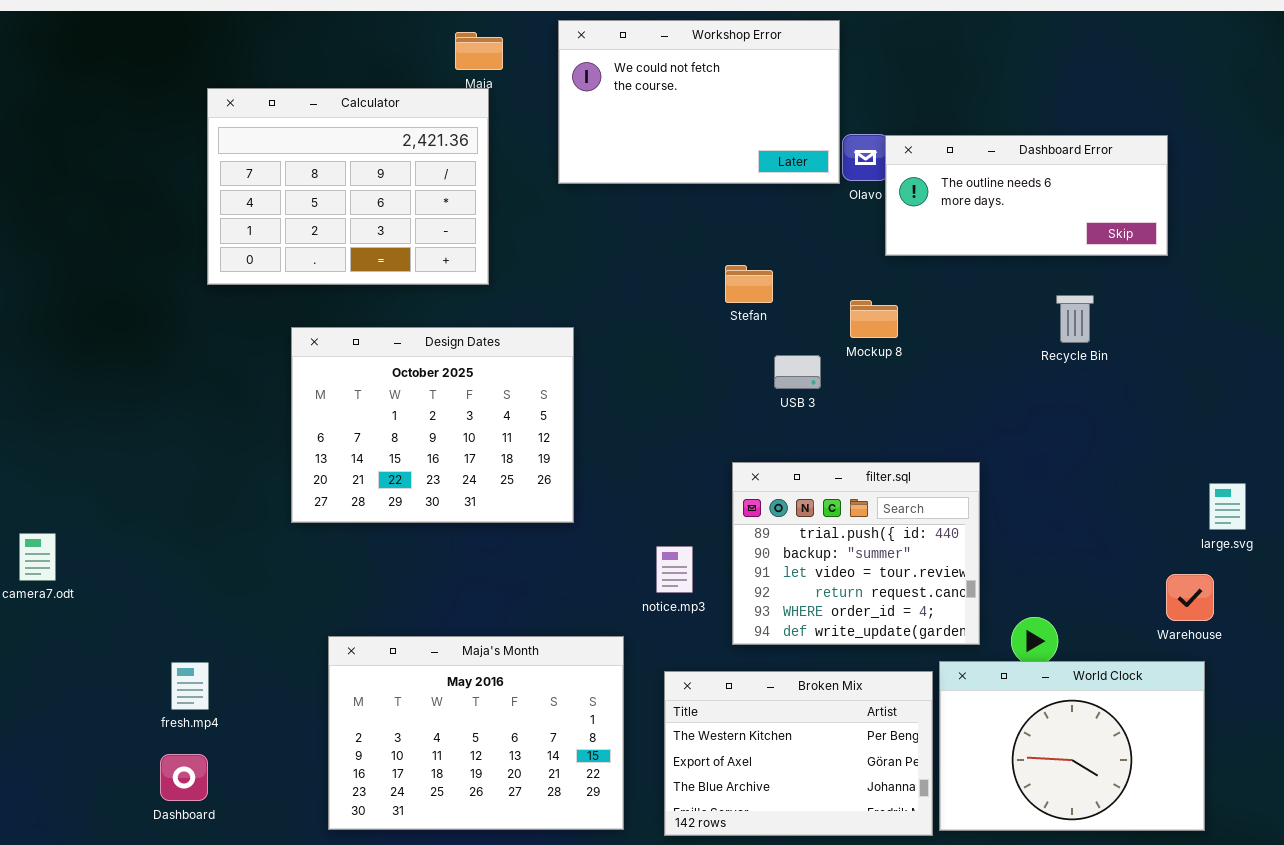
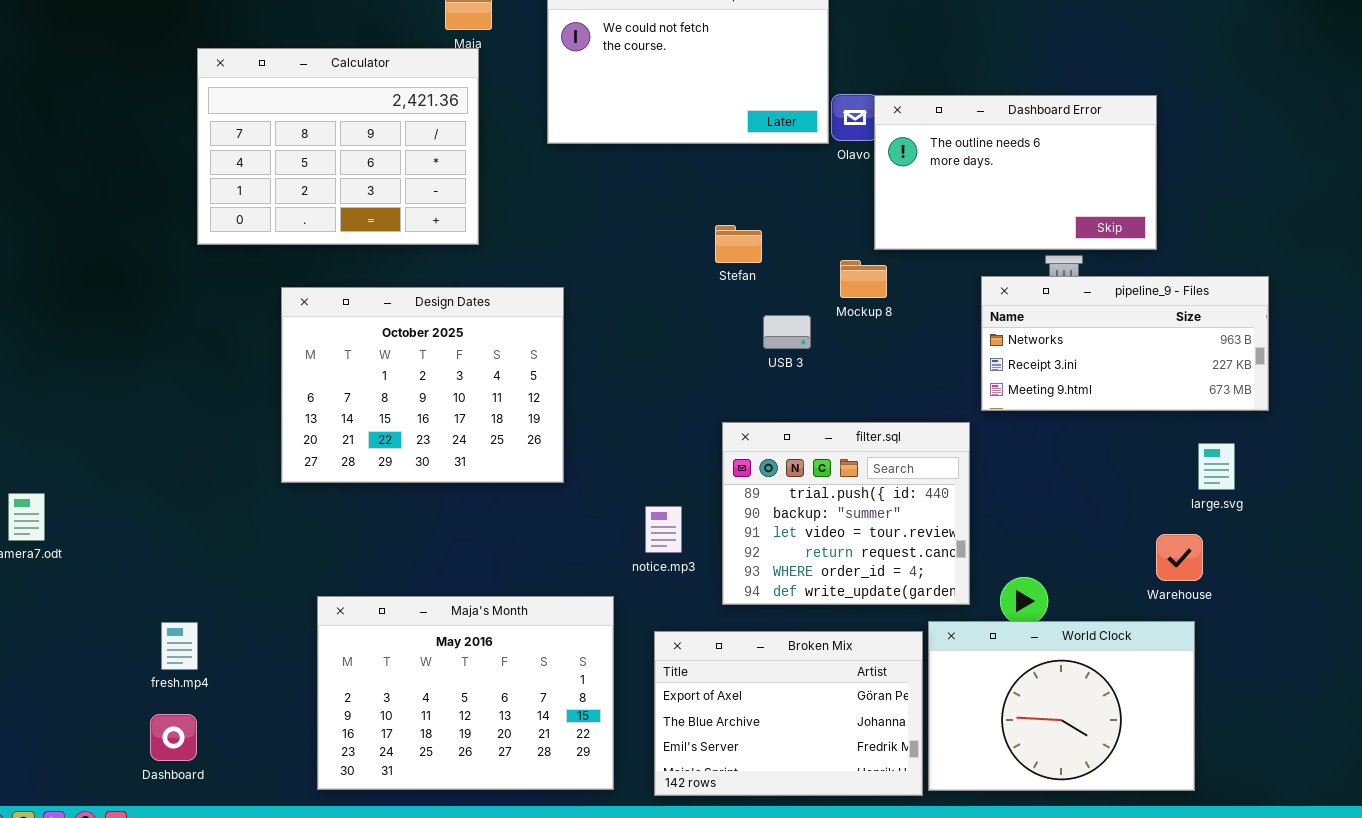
Dashboard Error: [885,135,1168,256] -> [874,95,1157,250], resized
pipeline_9 - Files: none -> [981,276,1269,411], opened
Broken Mix: [664,671,933,836] -> [654,631,923,796], scrolled down 1 row

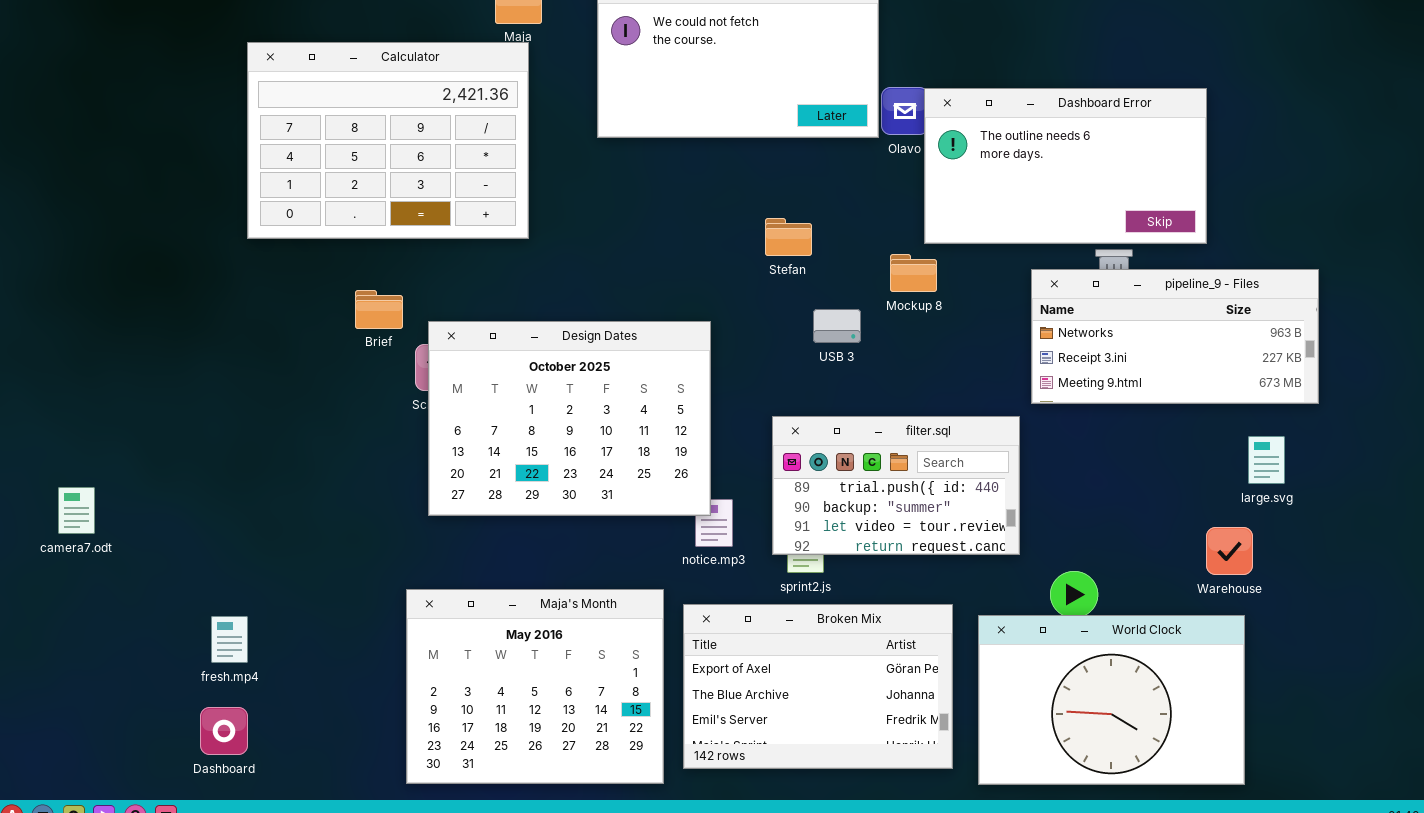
Design Dates: [281,287,564,483] -> [428,321,711,516], moved
filter.sql: [722,422,970,605] -> [772,416,1020,555], resized
Maja's Month: [317,596,614,790] -> [406,589,664,784], resized
Broken Mix: [654,631,923,796] -> [683,604,953,769], moved

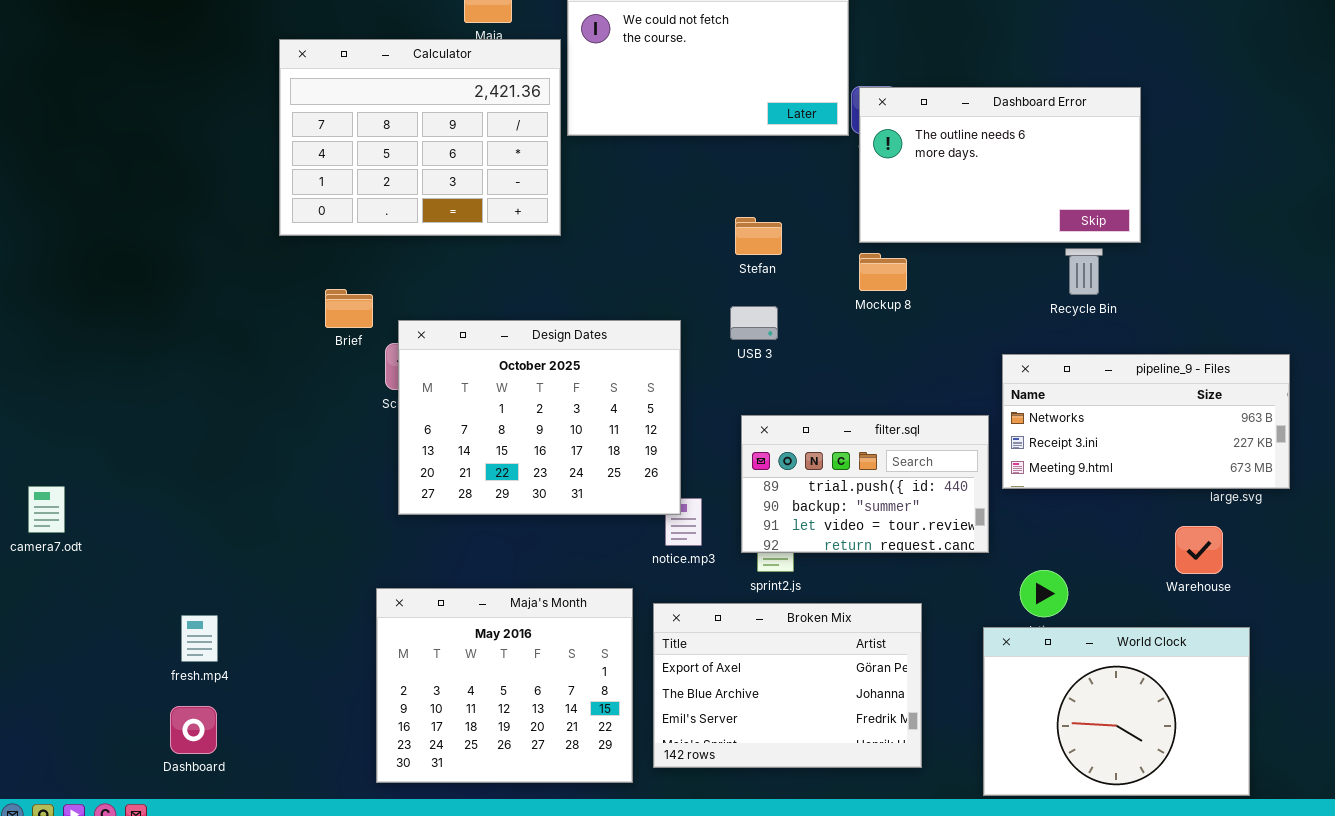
Calculator: [247,42,529,239] -> [279,39,561,236], moved
Dashboard Error: [924,88,1207,244] -> [859,87,1141,243], moved
pipeline_9 - Files: [1031,269,1319,404] -> [1002,354,1290,489], moved
USB 3: [813,309,861,343] -> [730,306,778,340], moved
World Clock: [978,615,1245,785] -> [983,627,1250,796], moved

